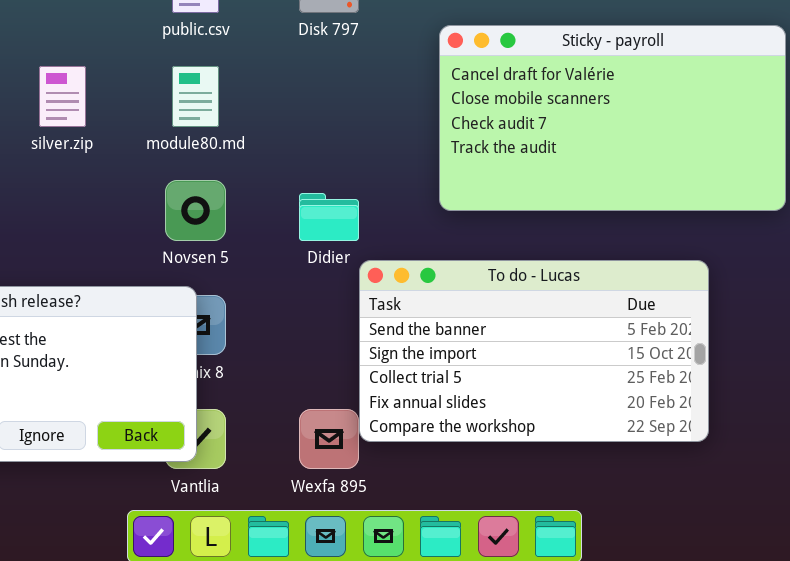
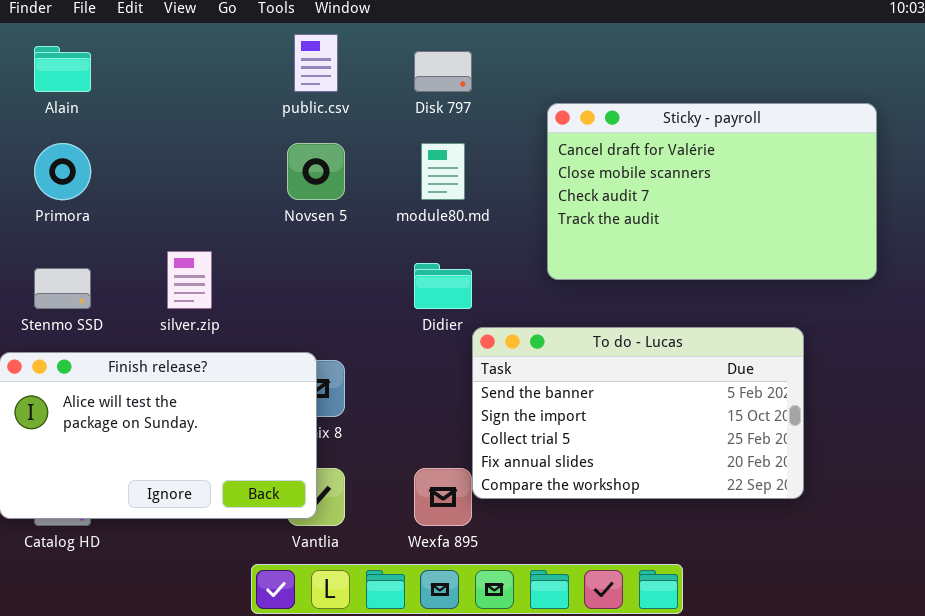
silver.zip: [39,66,86,127] -> [167,251,212,309], moved
module80.md: [172,66,219,127] -> [421,143,465,200], moved
Novsen 5: [165,180,226,241] -> [287,143,345,200], moved

